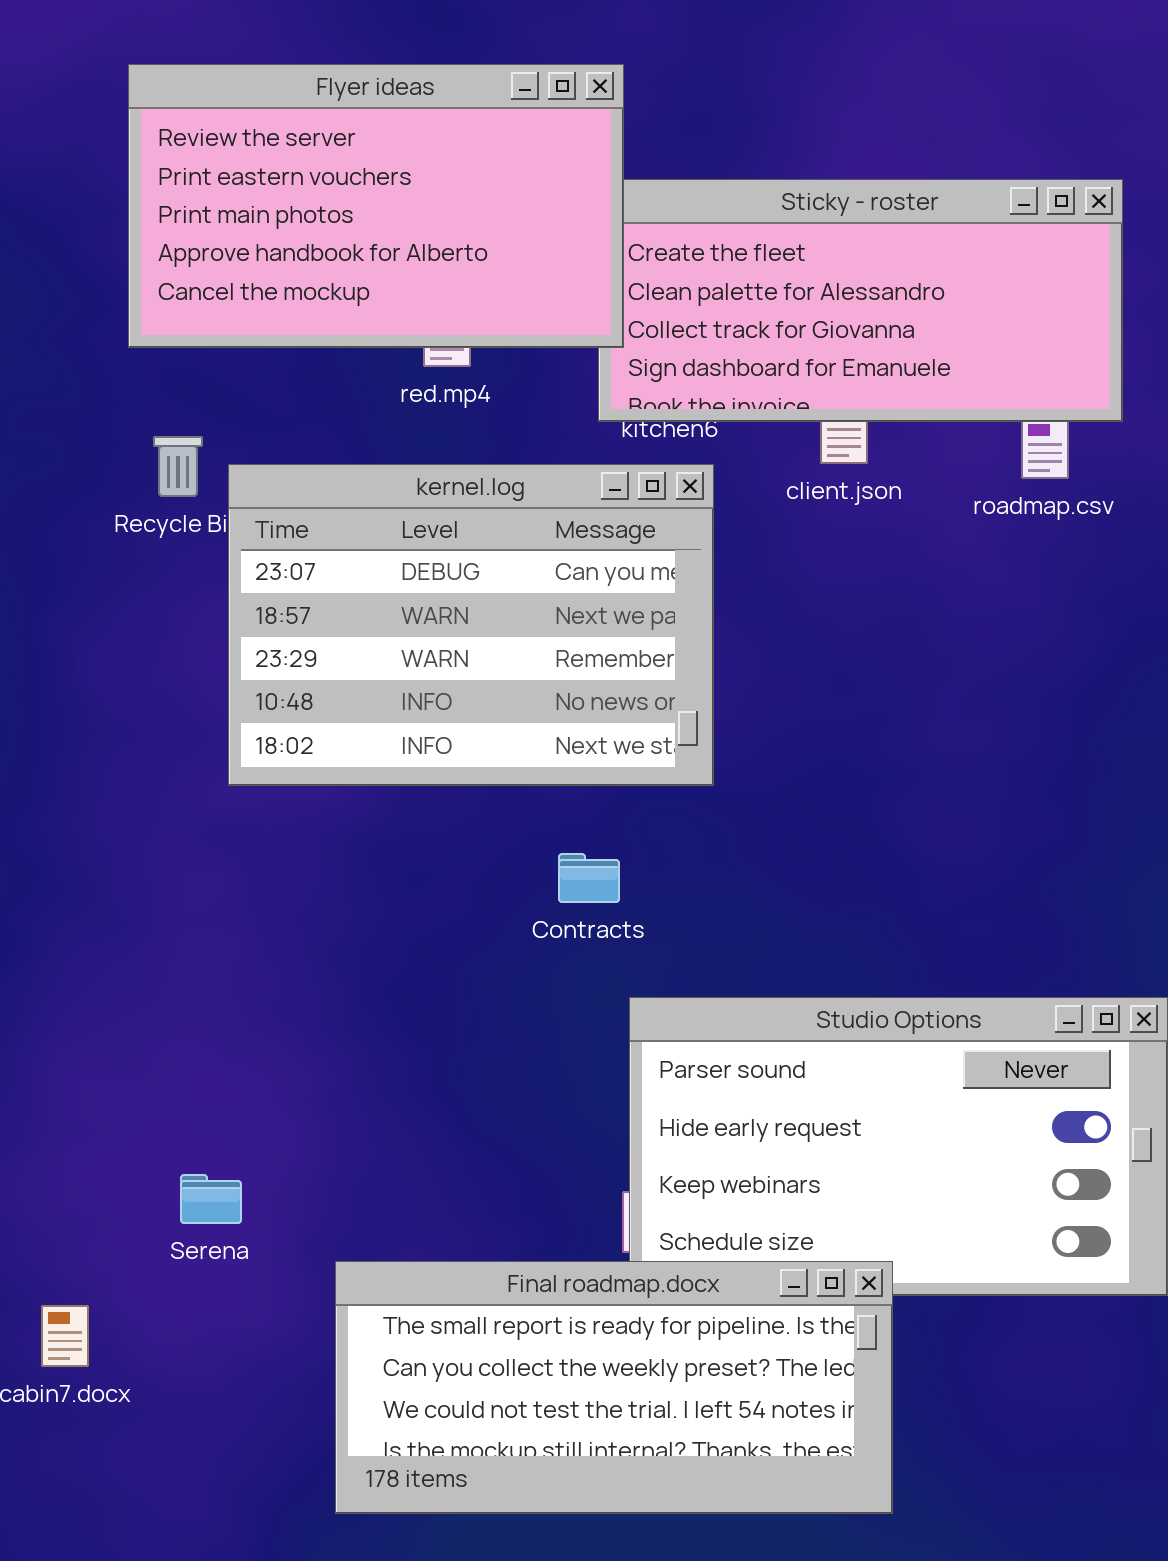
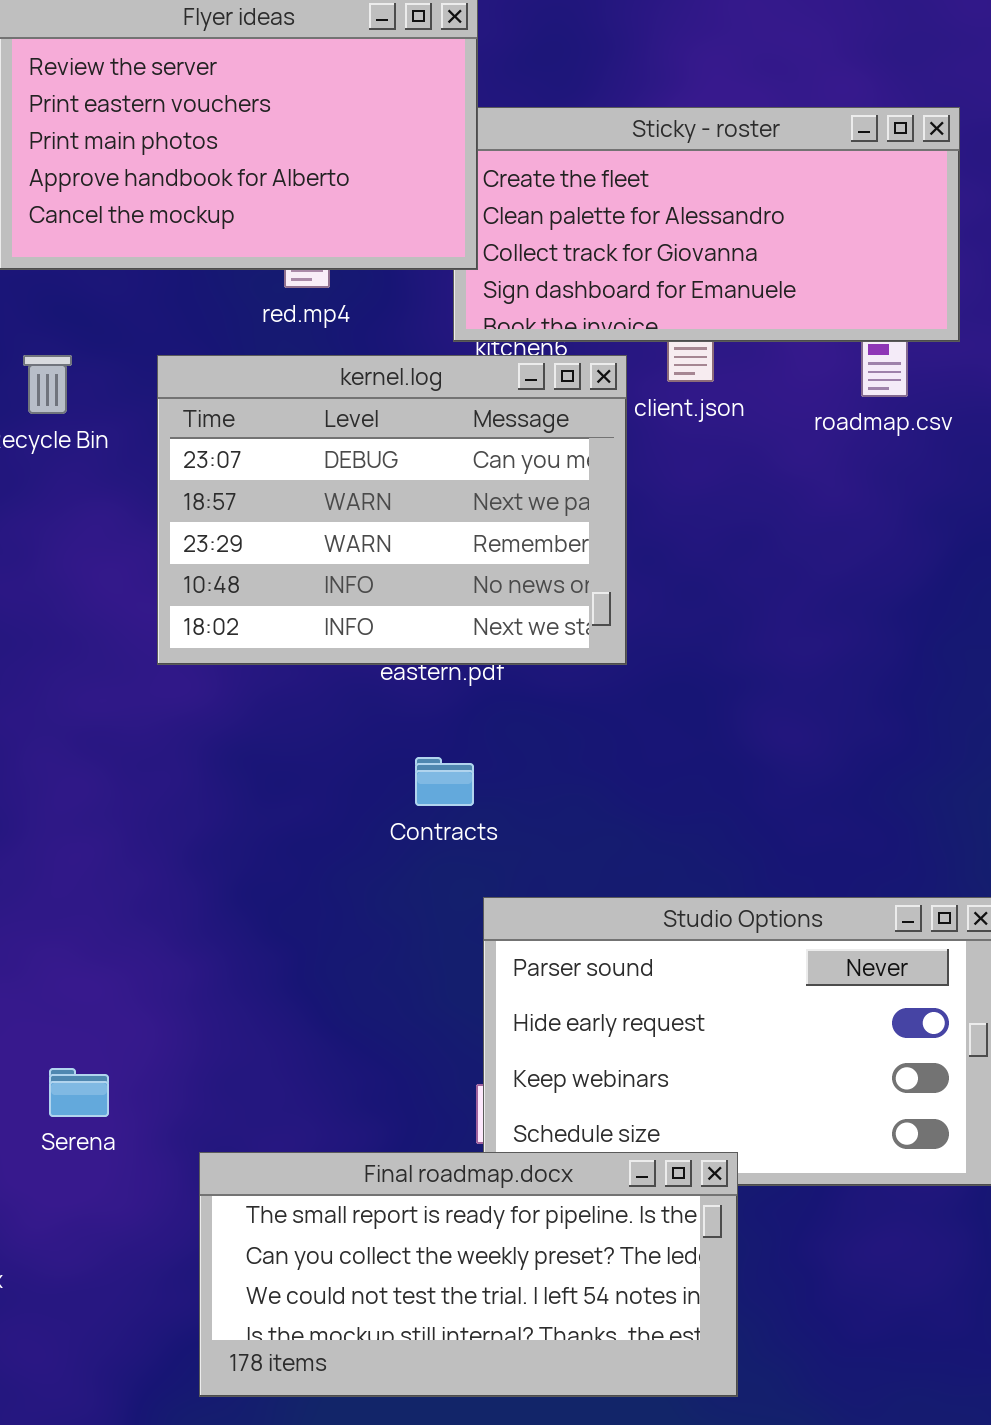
kernel.log: [228,464,714,786] -> [157,355,627,665], moved

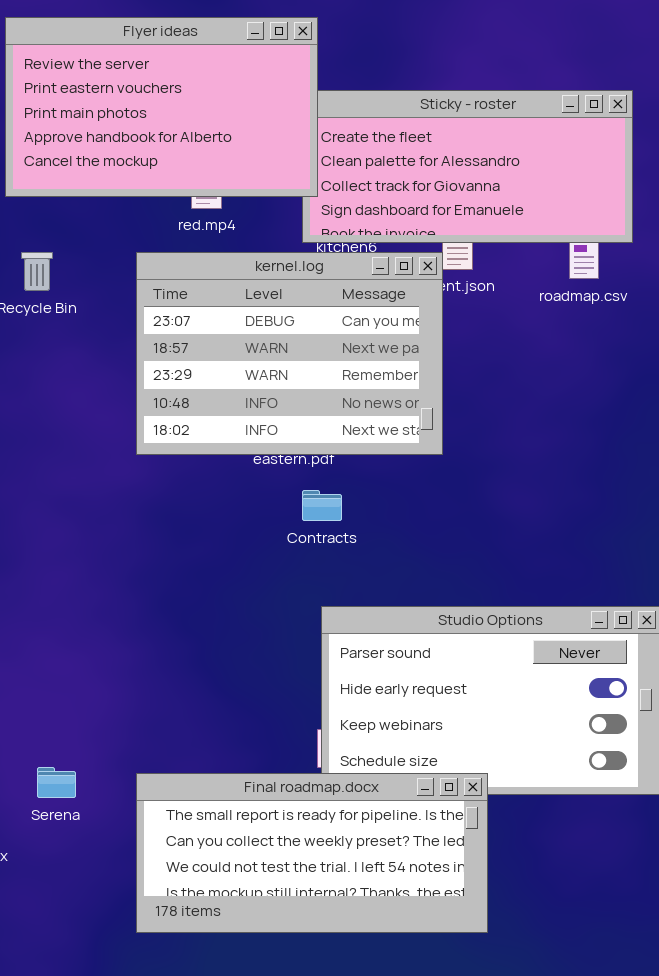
kernel.log: [157,355,627,665] -> [136,252,443,455], moved
Contracts: [415,757,474,806] -> [302,490,342,521], moved
Serena: [49,1068,109,1117] -> [37,767,76,798], moved

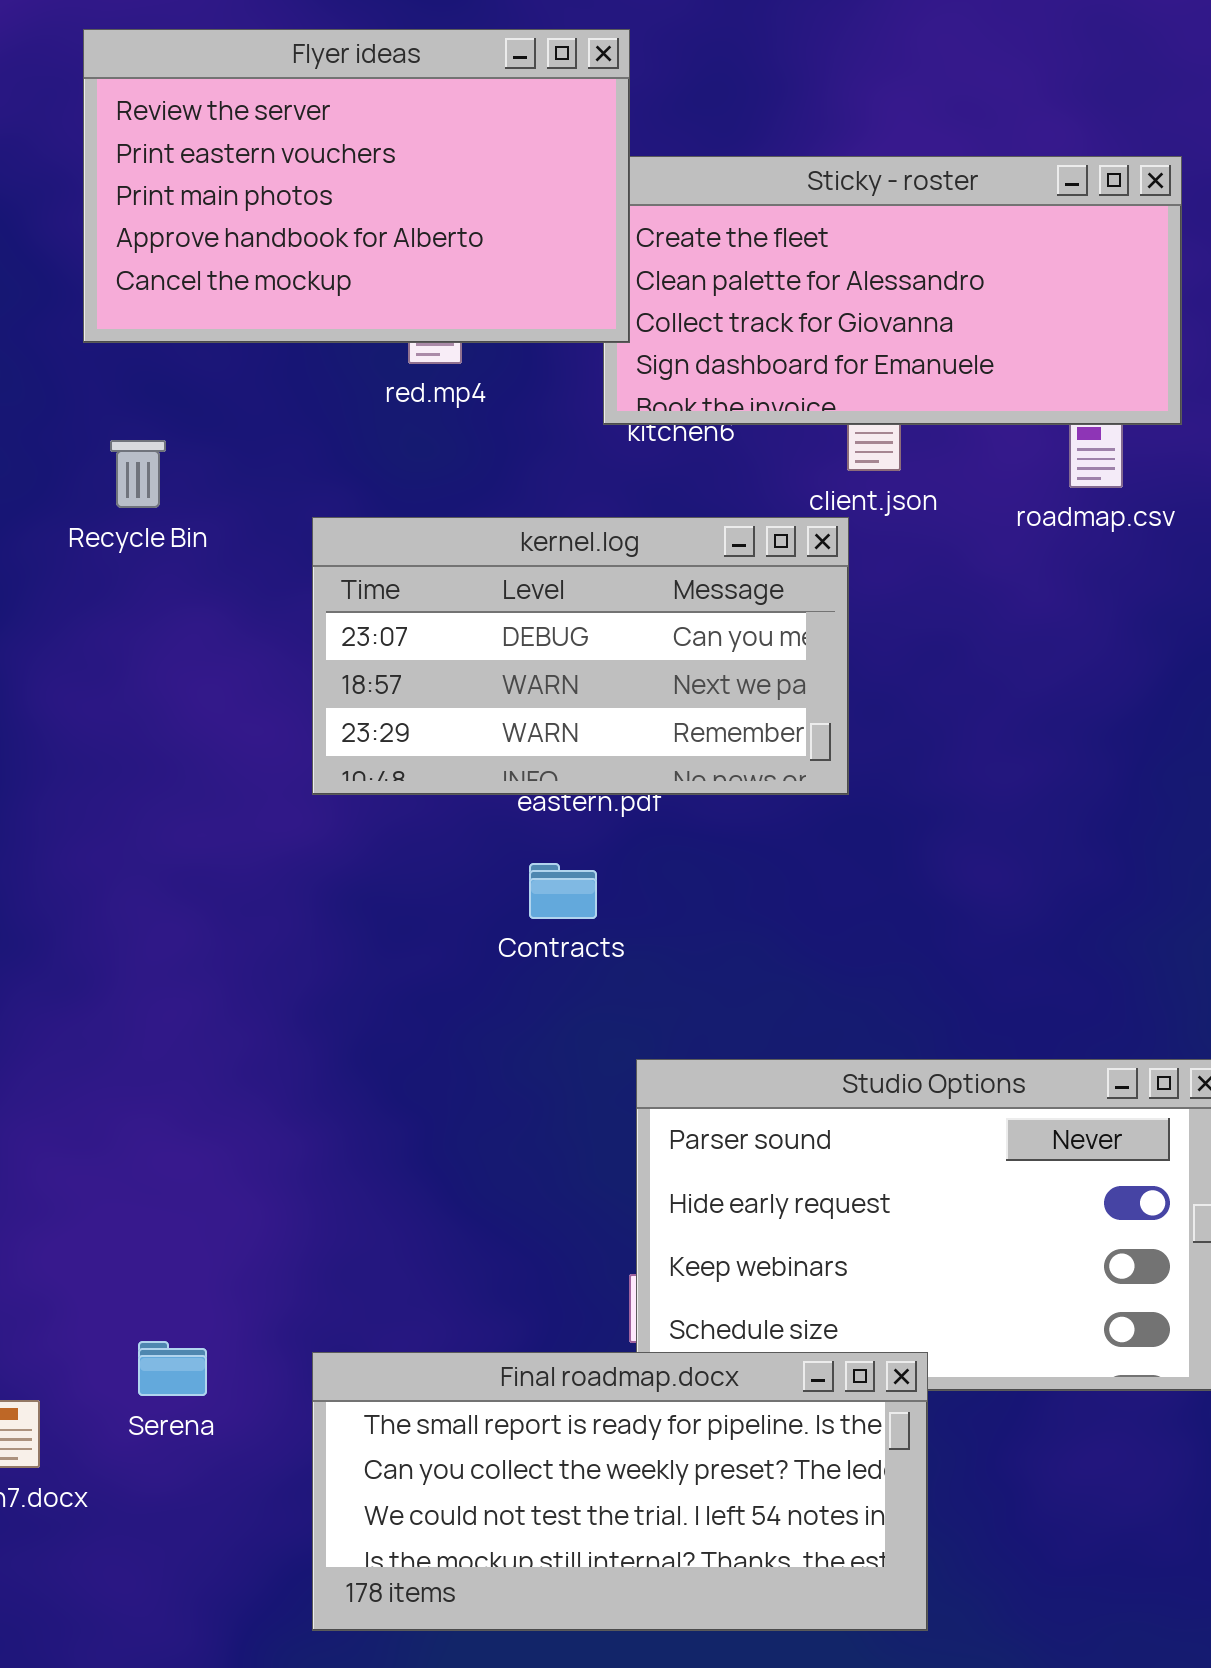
kernel.log: [136,252,443,455] -> [312,517,849,795], resized
Contracts: [302,490,342,521] -> [529,863,597,919], moved

